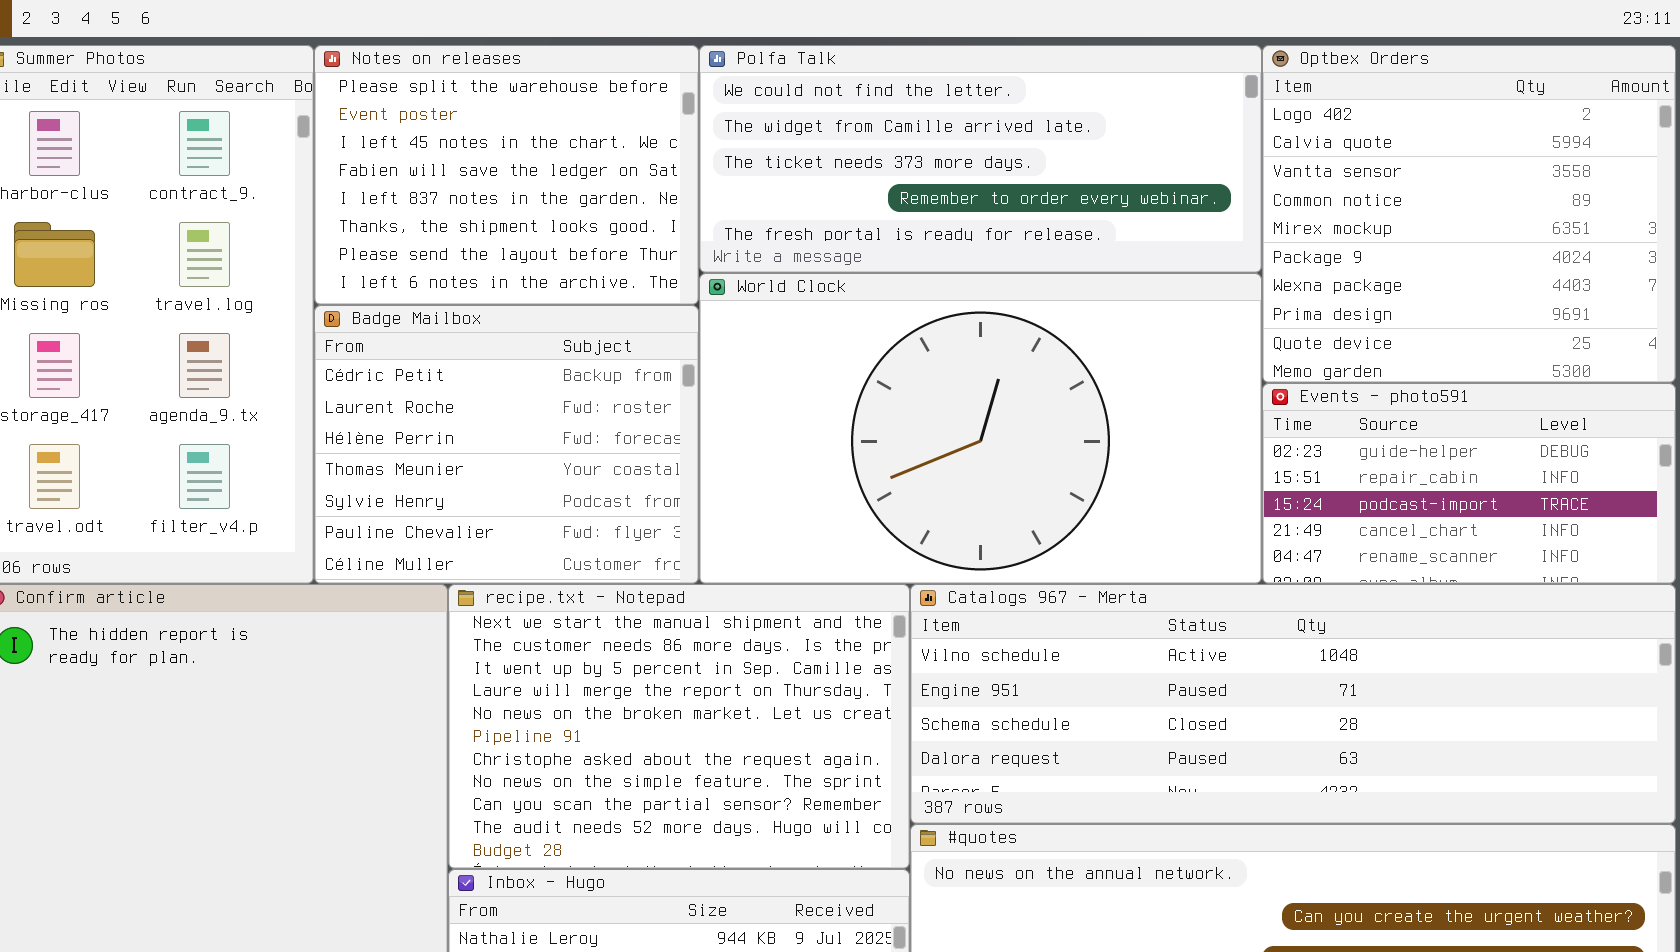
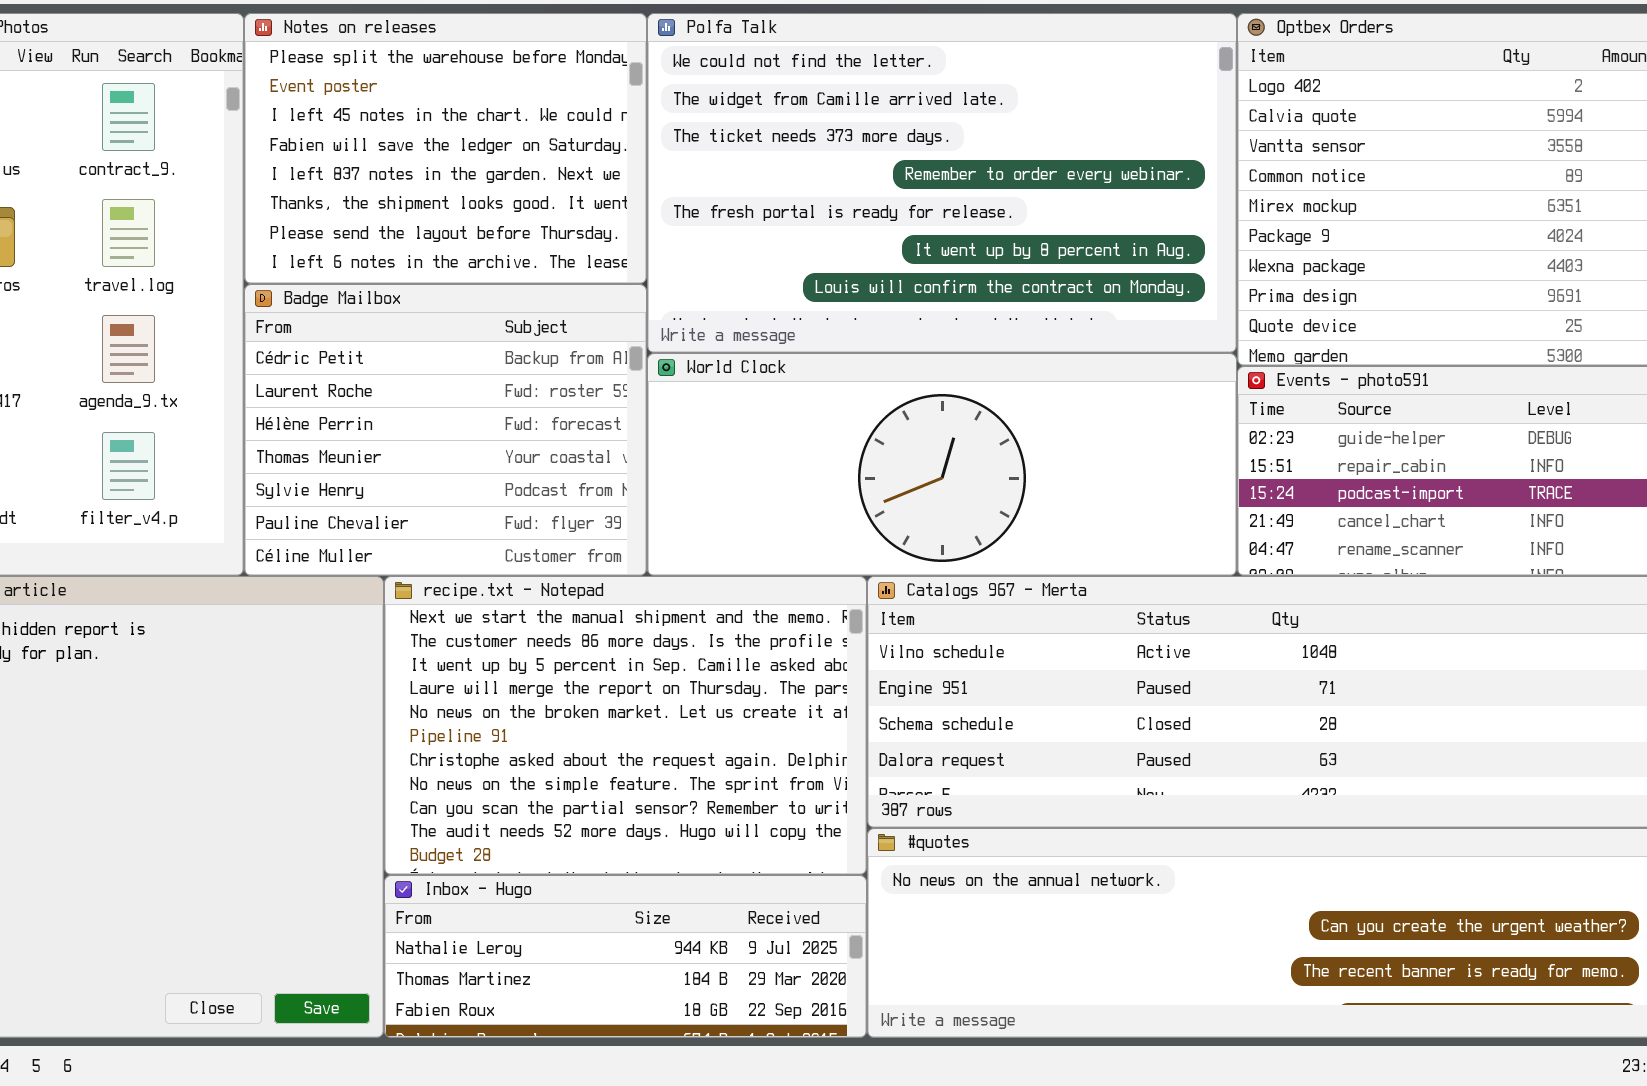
Polfa Talk: [699,45,1262,273] -> [647,13,1237,353], resized
World Clock: [699,273,1262,584] -> [647,353,1237,576], resized

